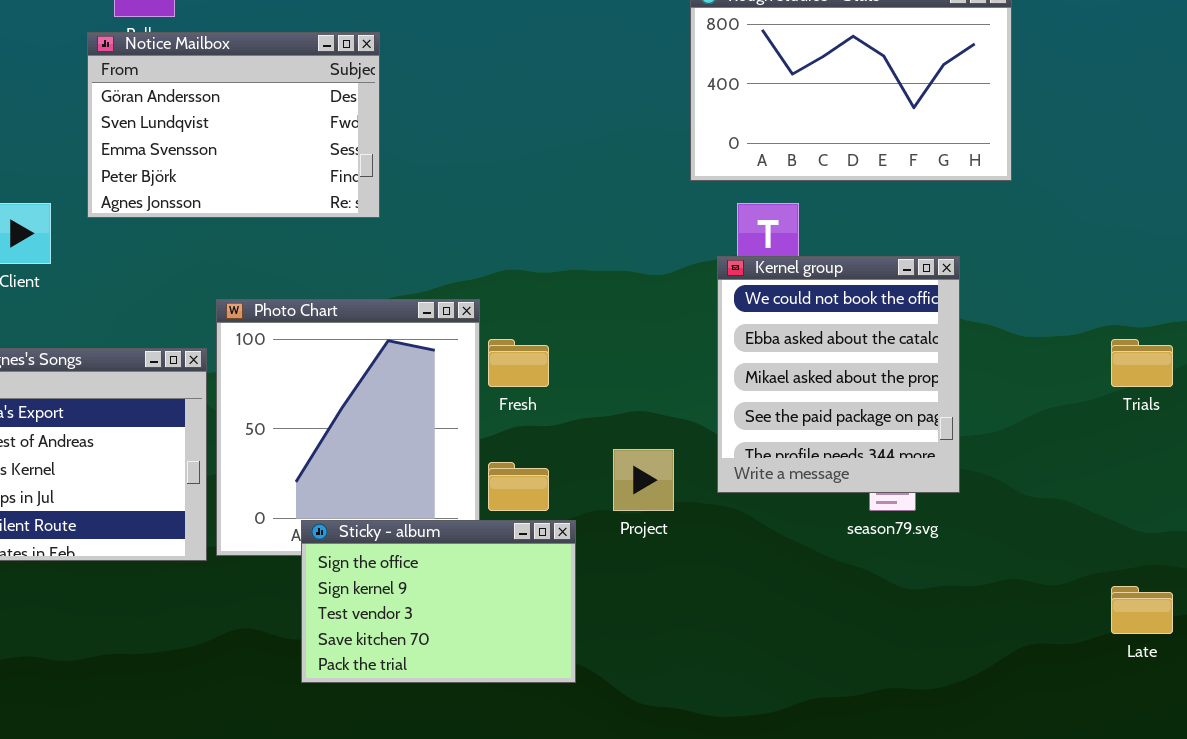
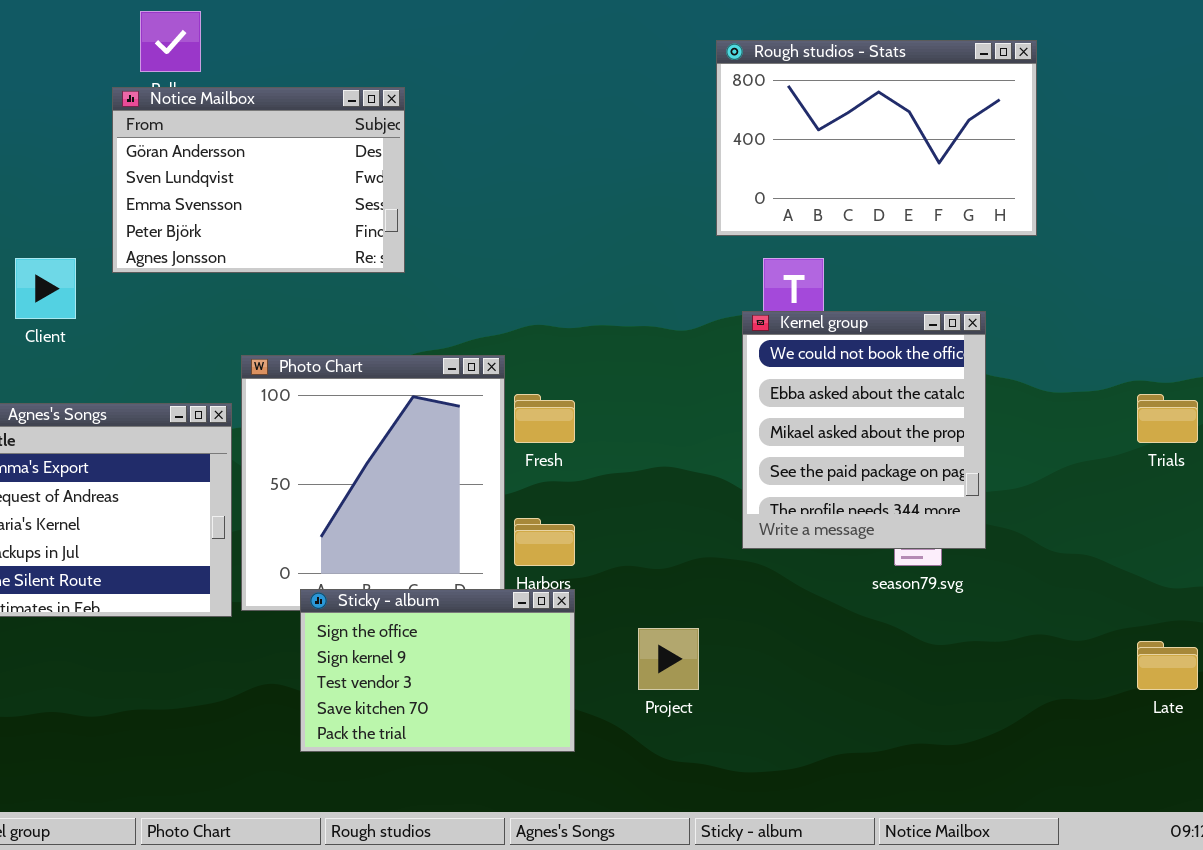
Project: [613,449,674,511] -> [638,628,699,690], moved
Sticky - album: [301,520,576,683] -> [300,589,575,752], moved

